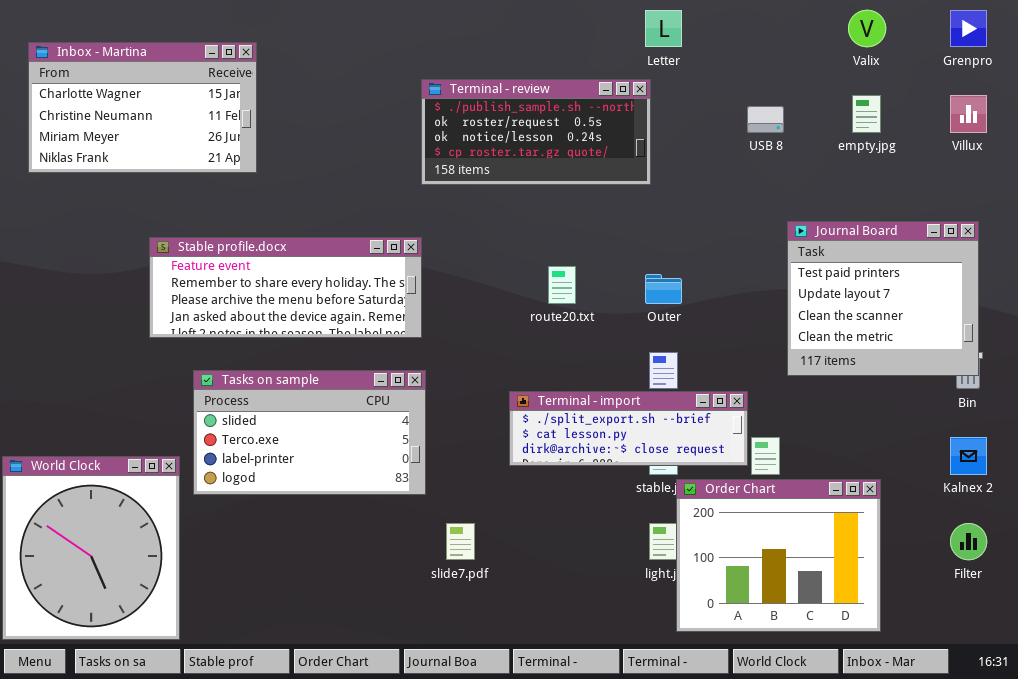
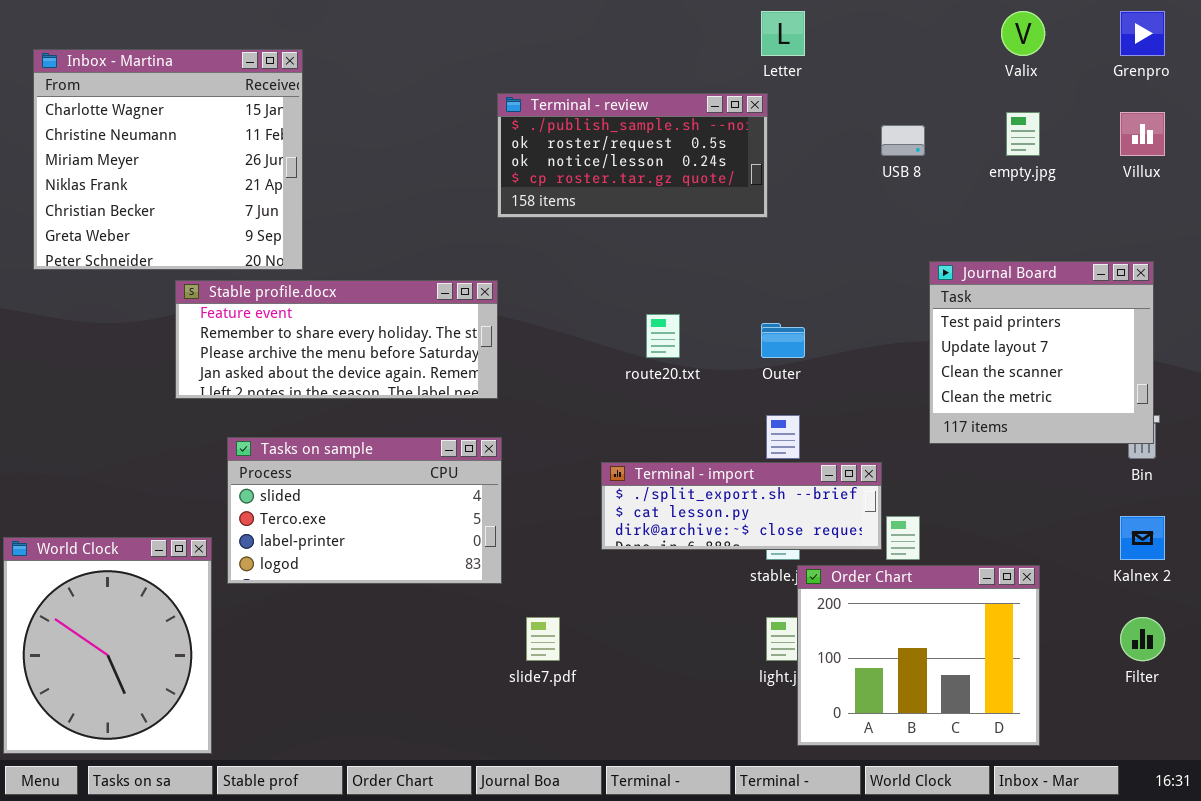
Inbox - Martina: [28,42,257,173] -> [33,49,303,270], resized

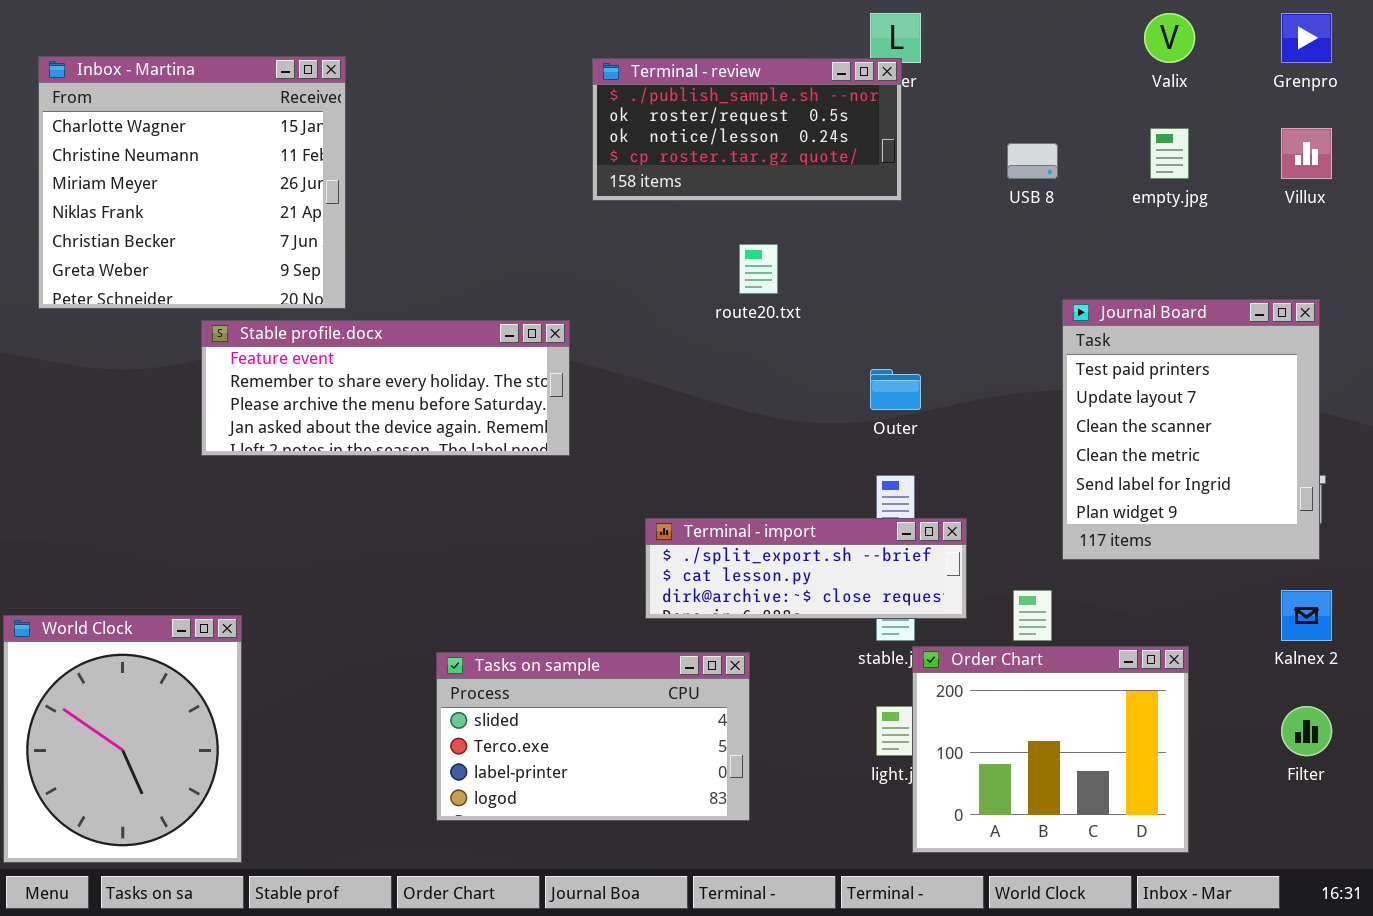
Terminal - review: [497,93,768,218] -> [592,58,902,201], moved
Journal Board: [929,261,1154,444] -> [1062,299,1320,560], resized
route20.txt: [646,314,680,358] -> [739,244,778,294], moved
Tasks on sample: [227,437,502,584] -> [436,652,750,821], moved
Terminal - import: [601,462,882,550] -> [645,518,967,619], moved

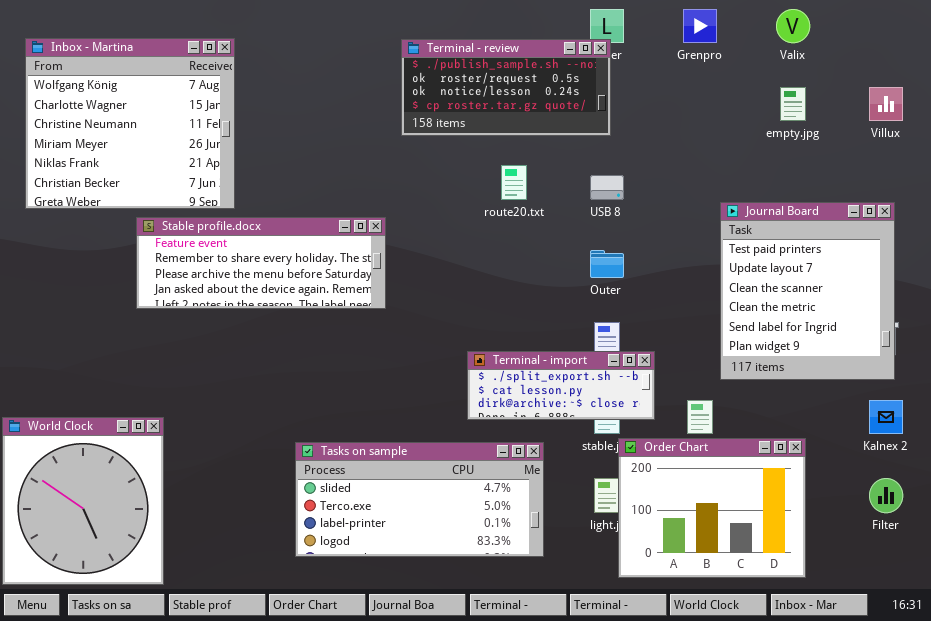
Grenpro: [1281,13,1332,63] -> [683,9,717,43], moved
Inbox - Martina: [38,56,346,309] -> [25,38,235,209], scrolled up 1 row
USB 8: [1007,143,1058,179] -> [590,175,624,200], moved
Terminal - import: [645,518,967,619] -> [467,351,655,420], resized
Tasks on sample: [436,652,750,821] -> [295,442,544,557], resized

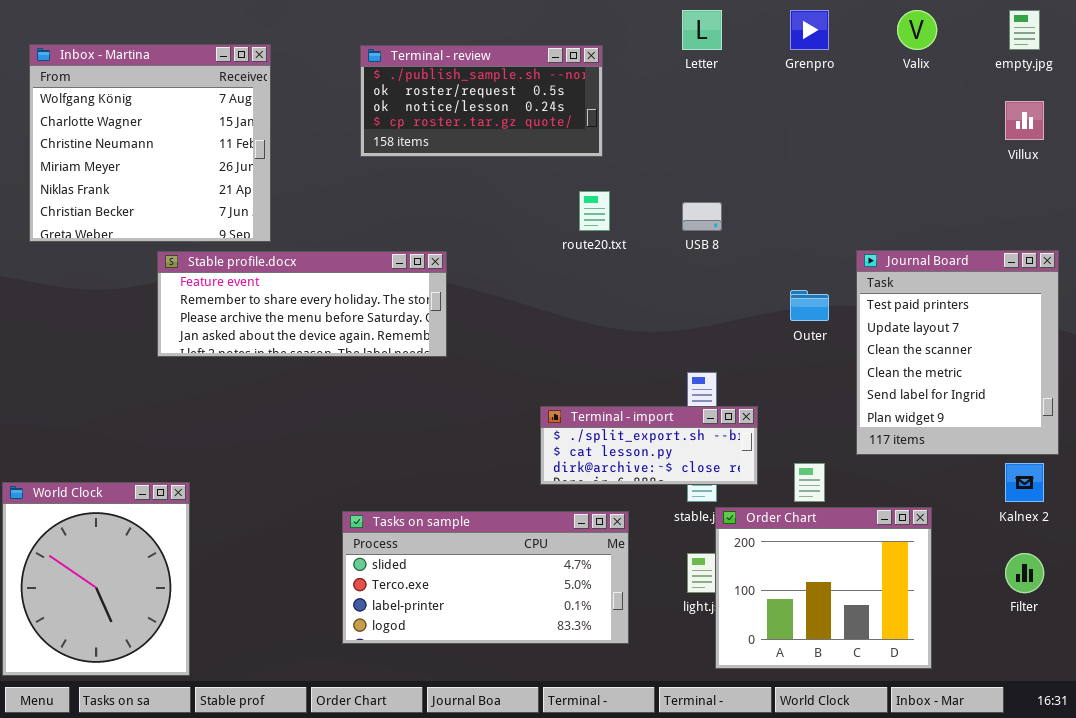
Terminal - review: [401,39,611,136] -> [360,45,603,157], moved
empty.jpg: [780,87,806,121] -> [1009,10,1040,50], moved
Journal Board: [720,202,895,380] -> [856,250,1059,455], moved
Outer: [590,250,624,278] -> [790,290,829,321], moved

